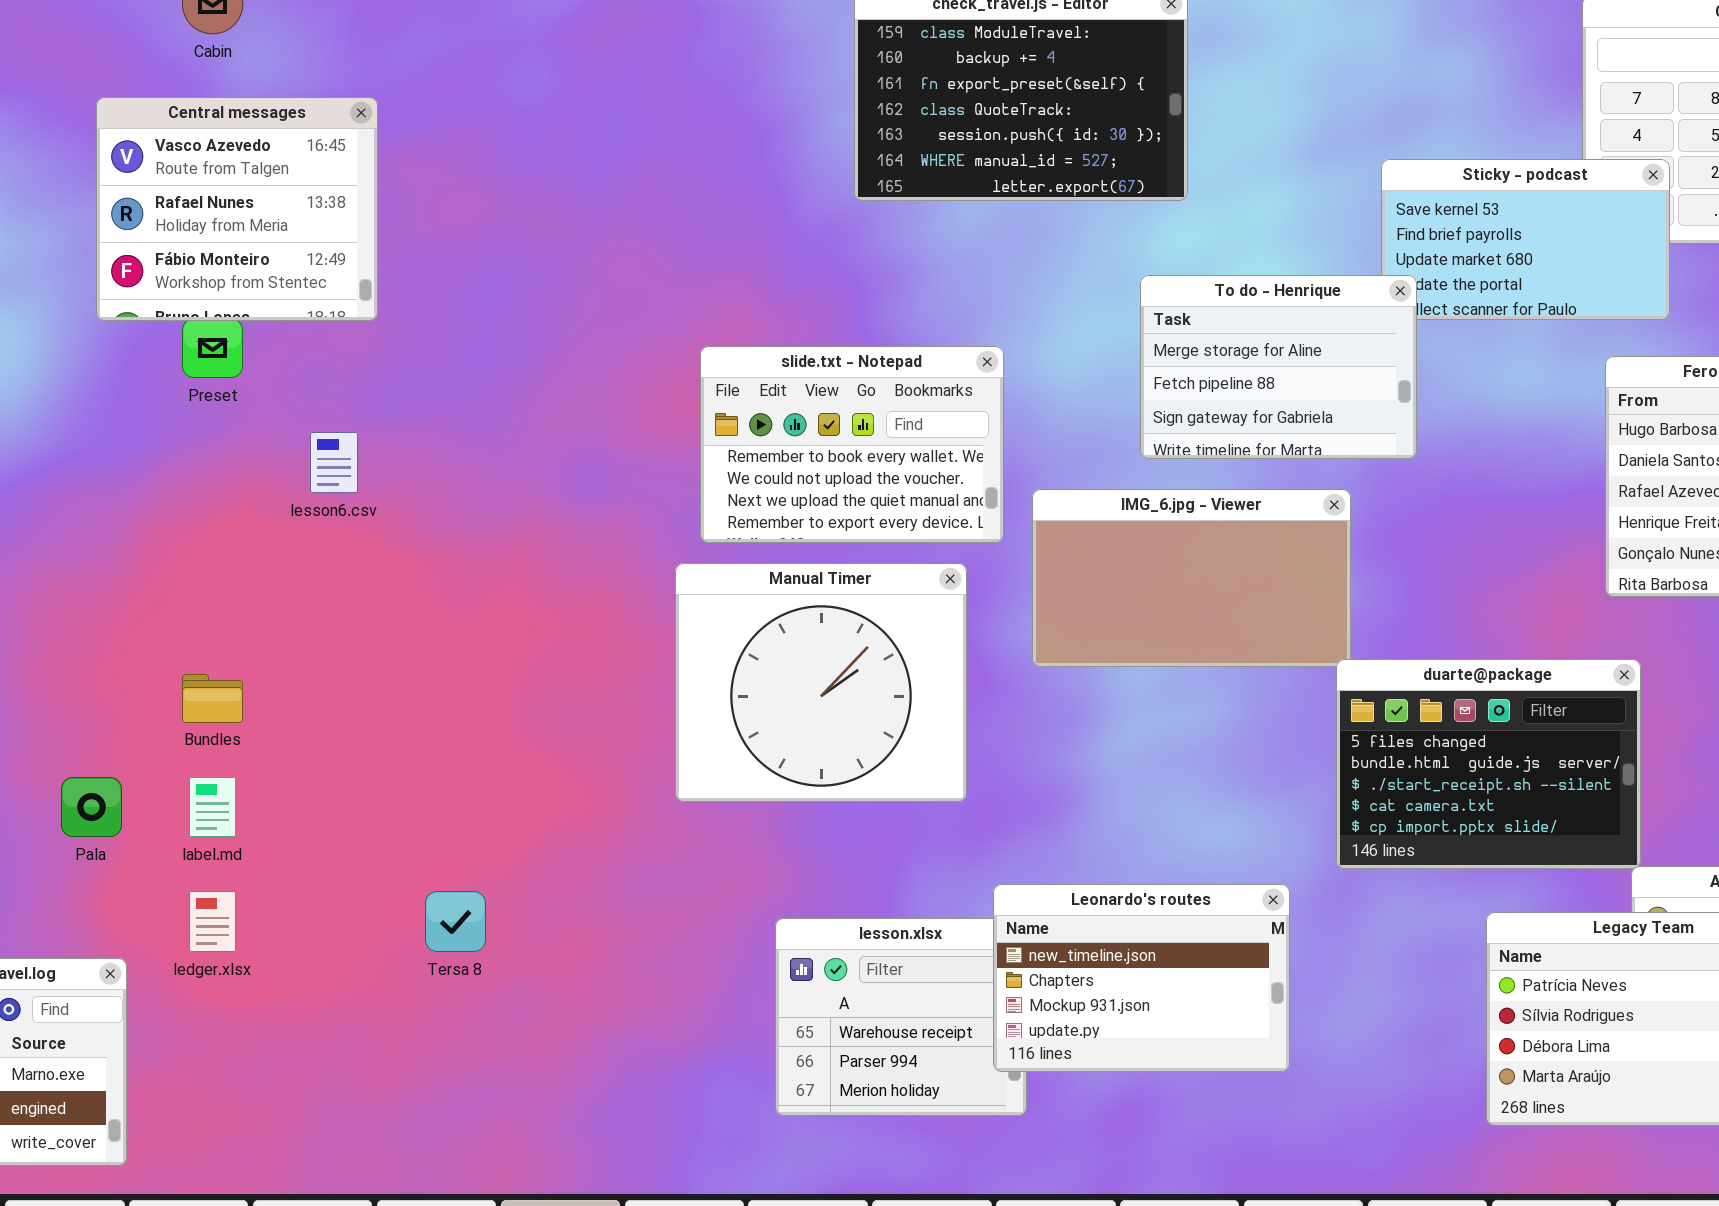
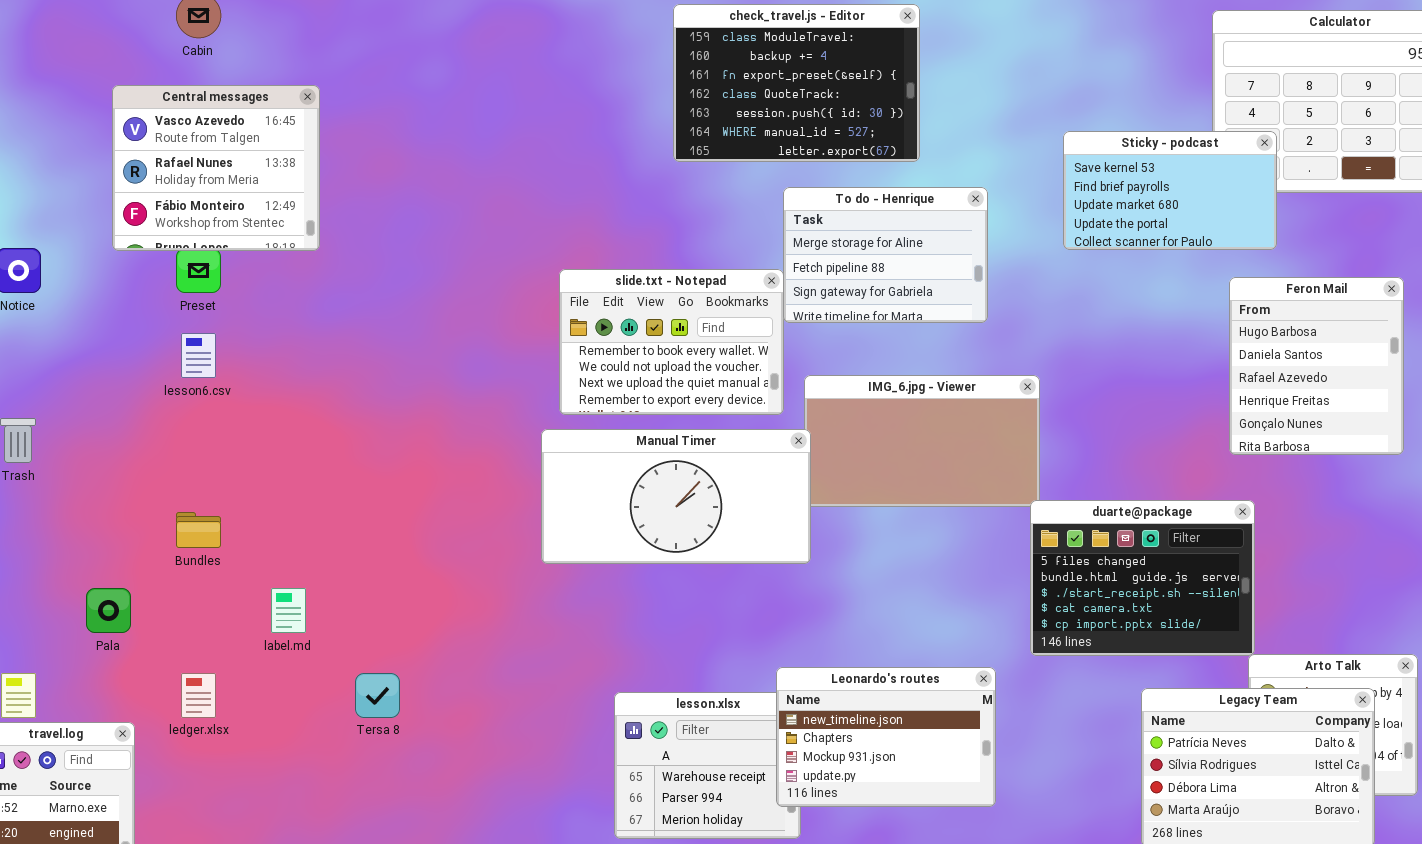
To do - Henrique: [1140,275,1417,459] -> [783,187,988,323], moved
lesson6.csv: [310,432,358,493] -> [181,333,216,378], moved
Manual Timer: [675,563,967,802] -> [541,429,811,564], resized
label.md: [189,777,236,837] -> [271,588,306,633], moved

